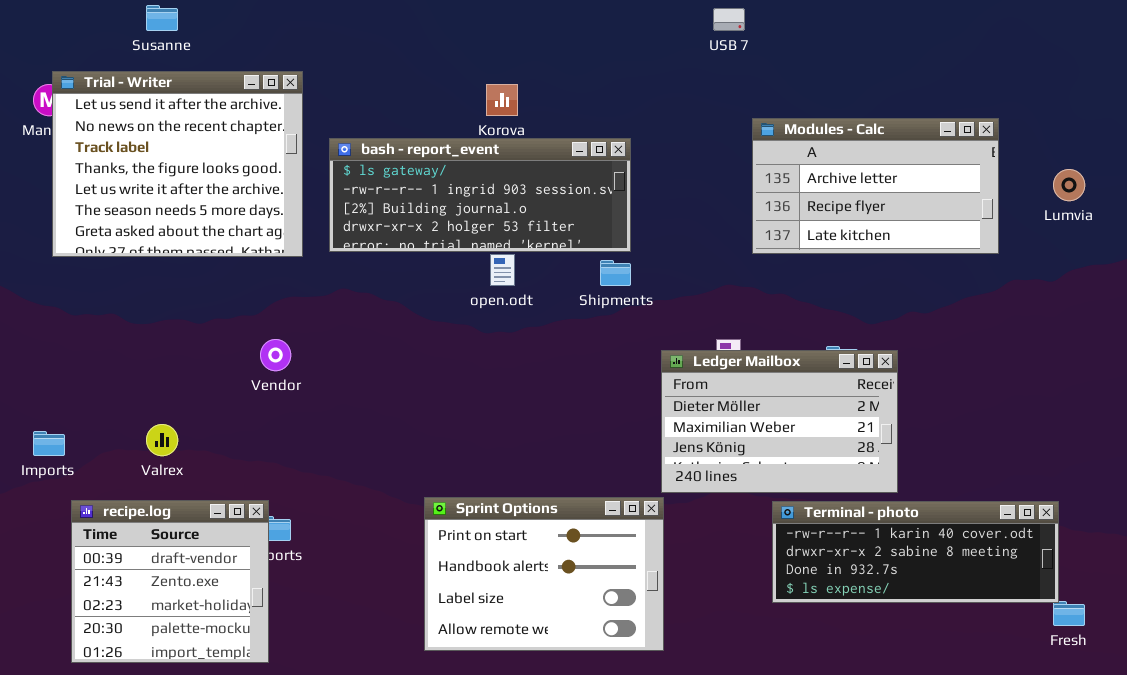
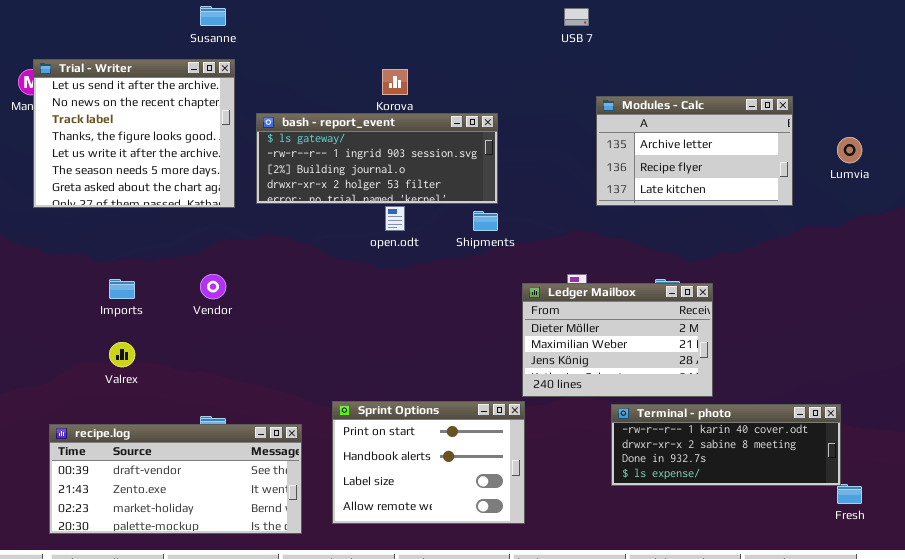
Susanne: [146,5,178,31] -> [200,6,226,26], moved
Imports: [33,431,65,456] -> [109,279,135,299], moved
recipe.log: [71,500,269,663] -> [49,424,302,534], resized

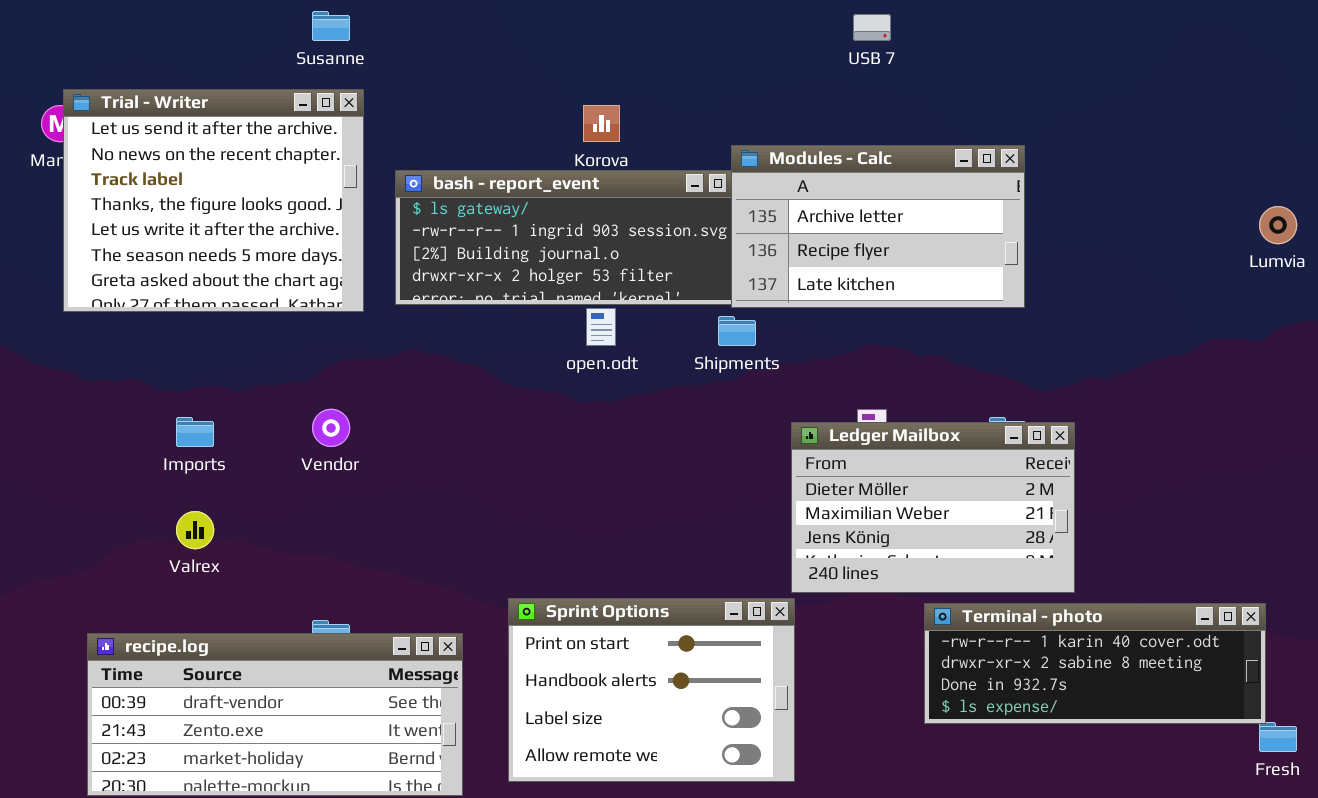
Modules - Calc: [596,96,793,206] -> [731,145,1025,308], moved

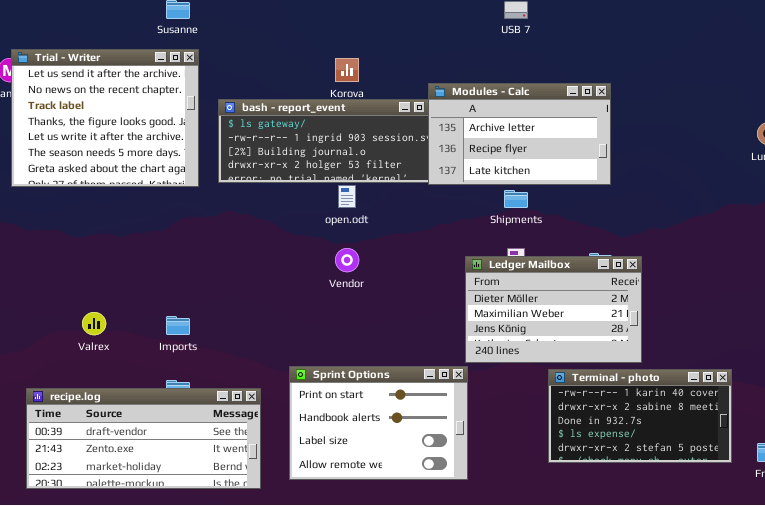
Shipments: [718,316,756,346] -> [504,190,528,208], moved
Vendor: [312,409,350,447] -> [335,248,359,272], moved
Imports: [176,417,214,447] -> [166,316,190,335], moved
Terminal - photo: [924,603,1266,724] -> [548,369,732,463], resized

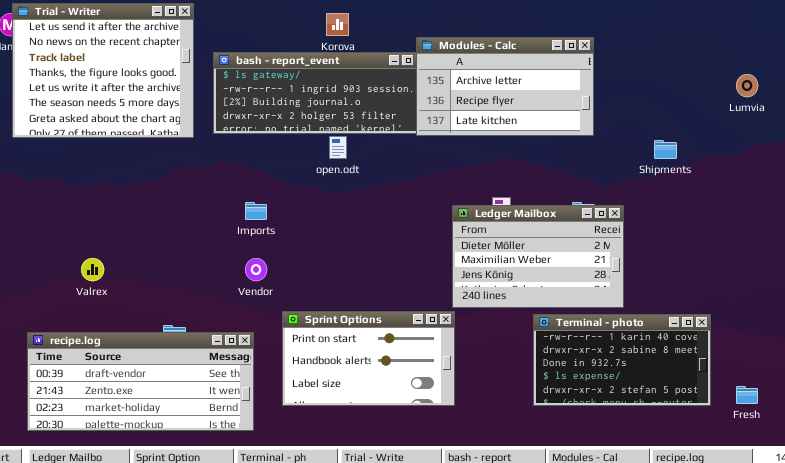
Shipments: [504,190,528,208] -> [654,140,677,159], moved
Vendor: [335,248,359,272] -> [245,258,267,281], moved
Imports: [166,316,190,335] -> [245,202,267,220], moved
Sprint Options: [289,366,468,480] -> [282,311,455,406], resized

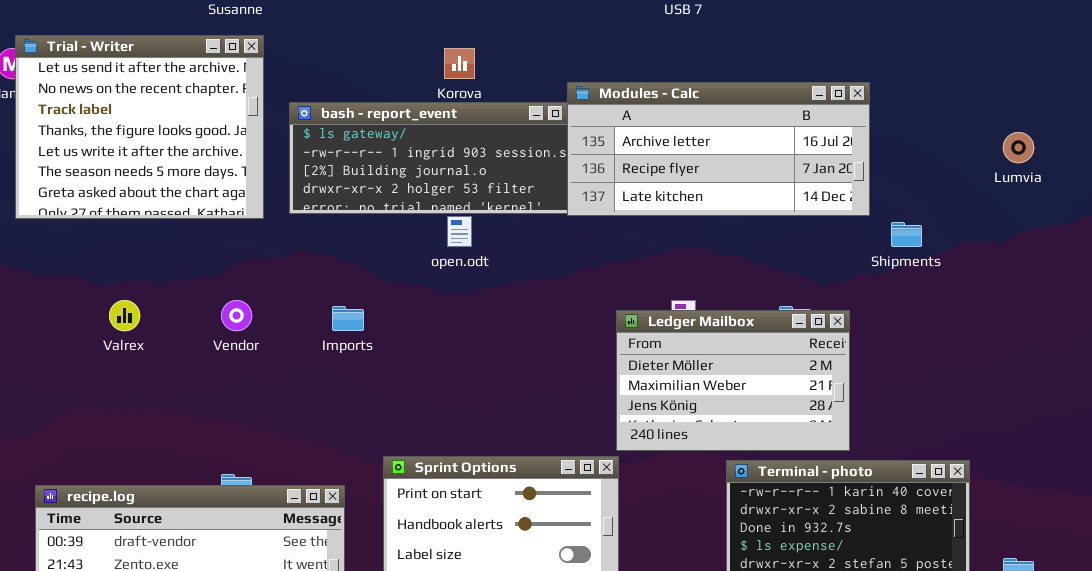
Modules - Calc: [416,37,594,136] -> [567,82,870,216], resized
Valrex: [81,258,104,281] -> [109,300,140,331], moved
Vendor: [245,258,267,281] -> [221,300,252,331], moved

